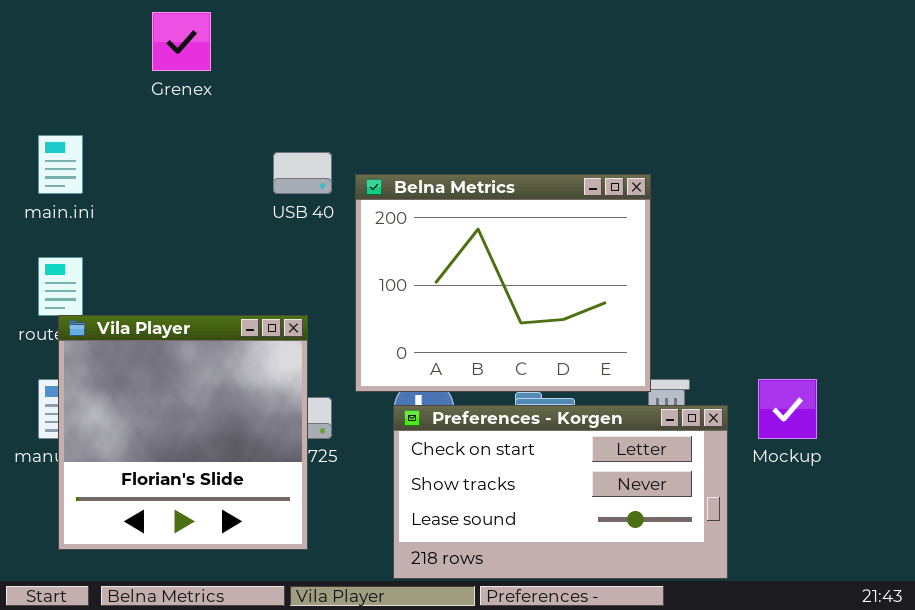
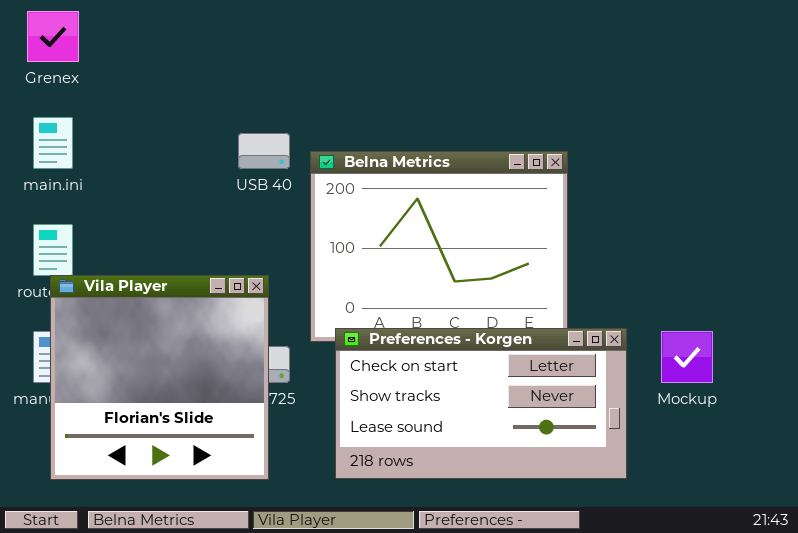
Grenex: [152,12,211,71] -> [27,11,79,62], moved
Preferences - Korgen: [393,405,728,579] -> [335,328,627,479], moved

